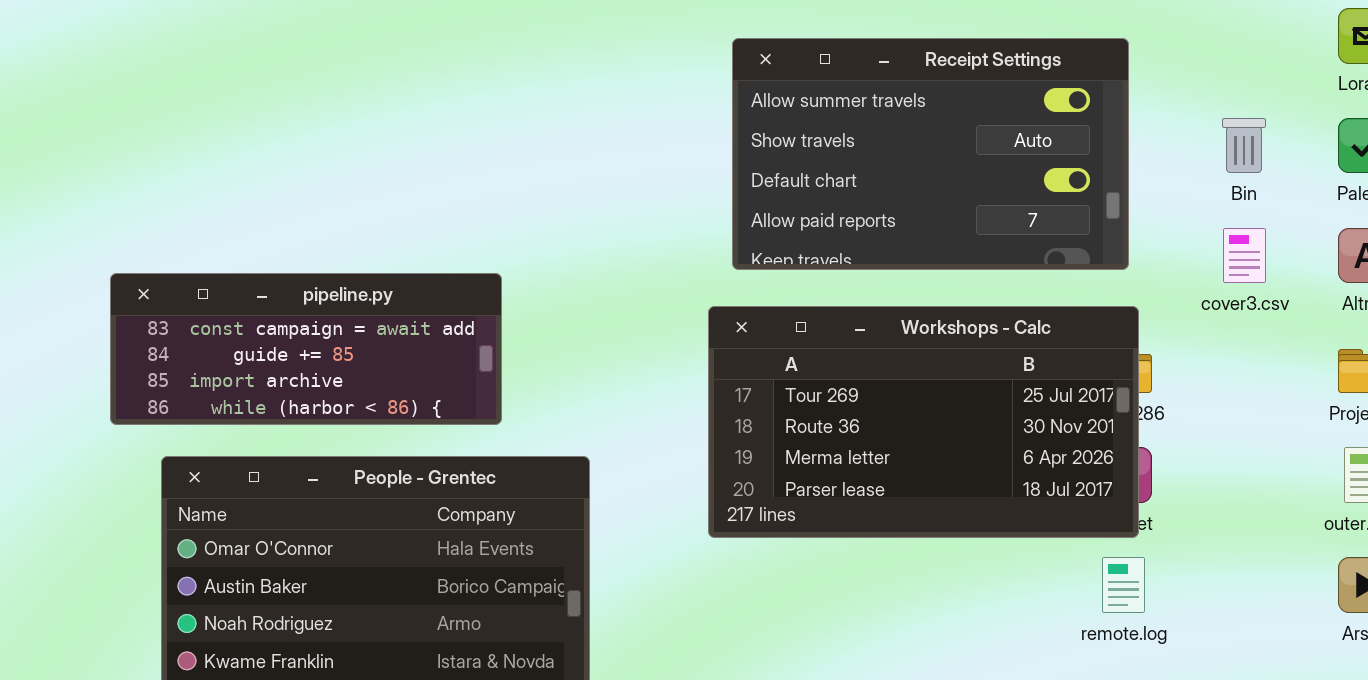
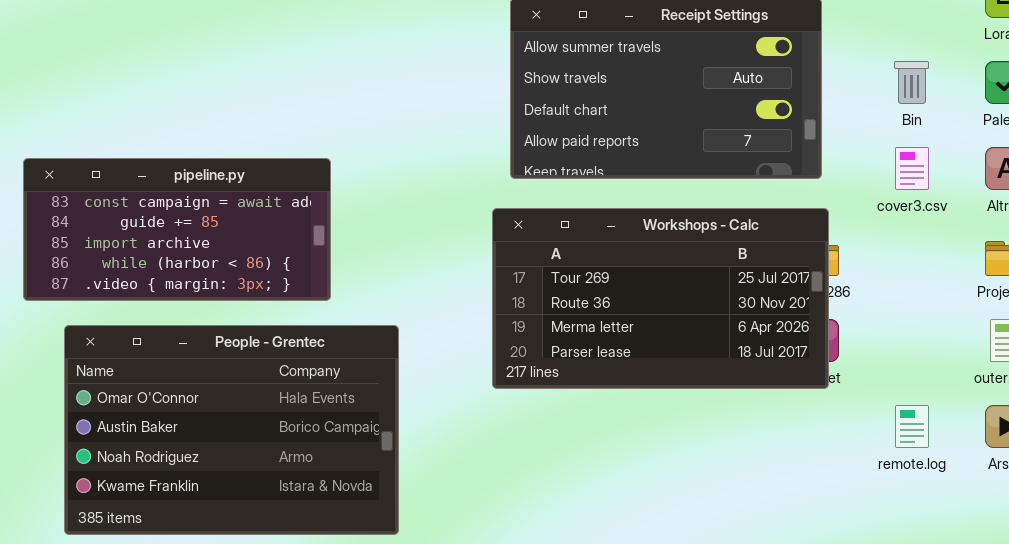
pipeline.py: [110,273,502,425] -> [23,158,331,301], resized
remote.log: [1102,557,1145,613] -> [895,405,929,448], moved

